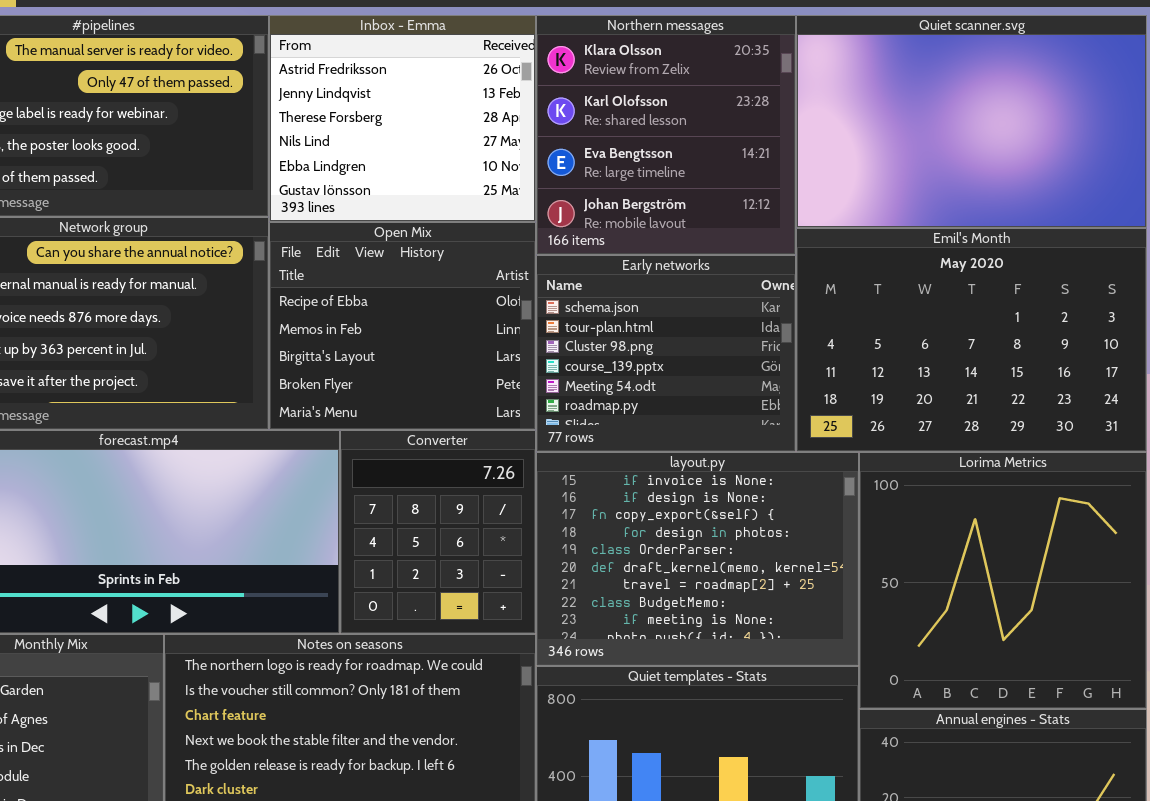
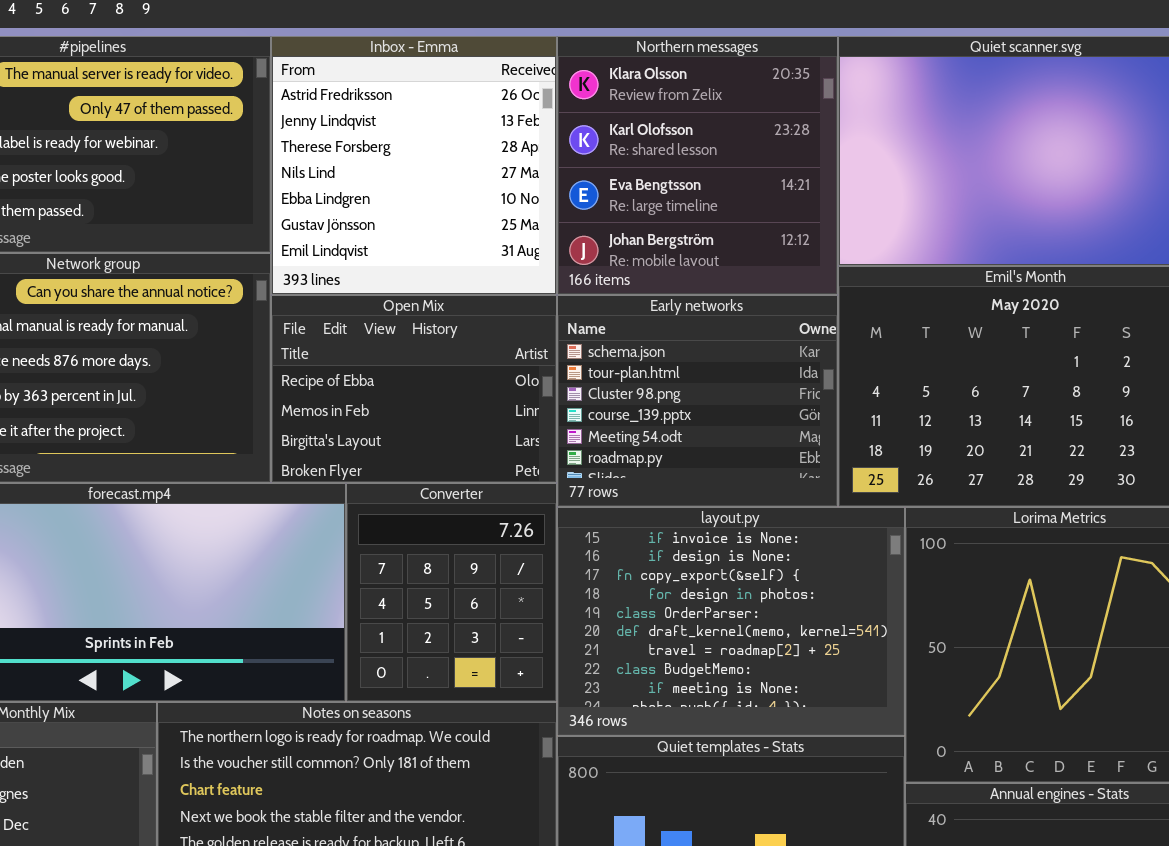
Inbox - Emma: [269,15,536,222] -> [271,36,557,295], resized
Open Mix: [269,222,536,430] -> [271,295,557,483], resized

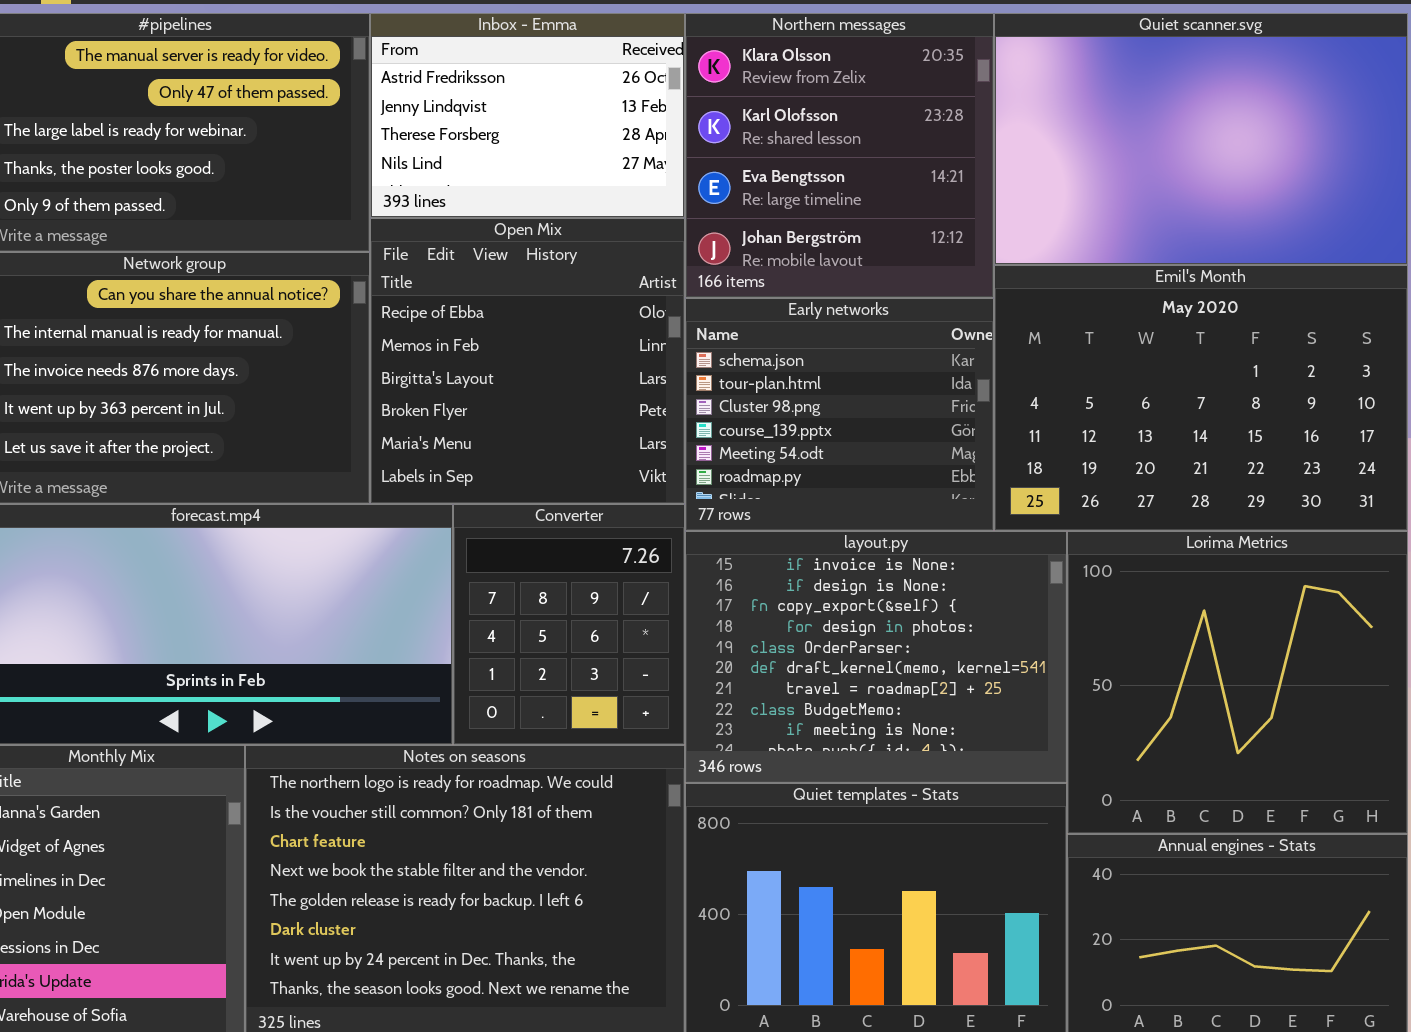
Inbox - Emma: [271,36,557,295] -> [370,13,685,218], resized
Open Mix: [271,295,557,483] -> [370,218,685,504], resized

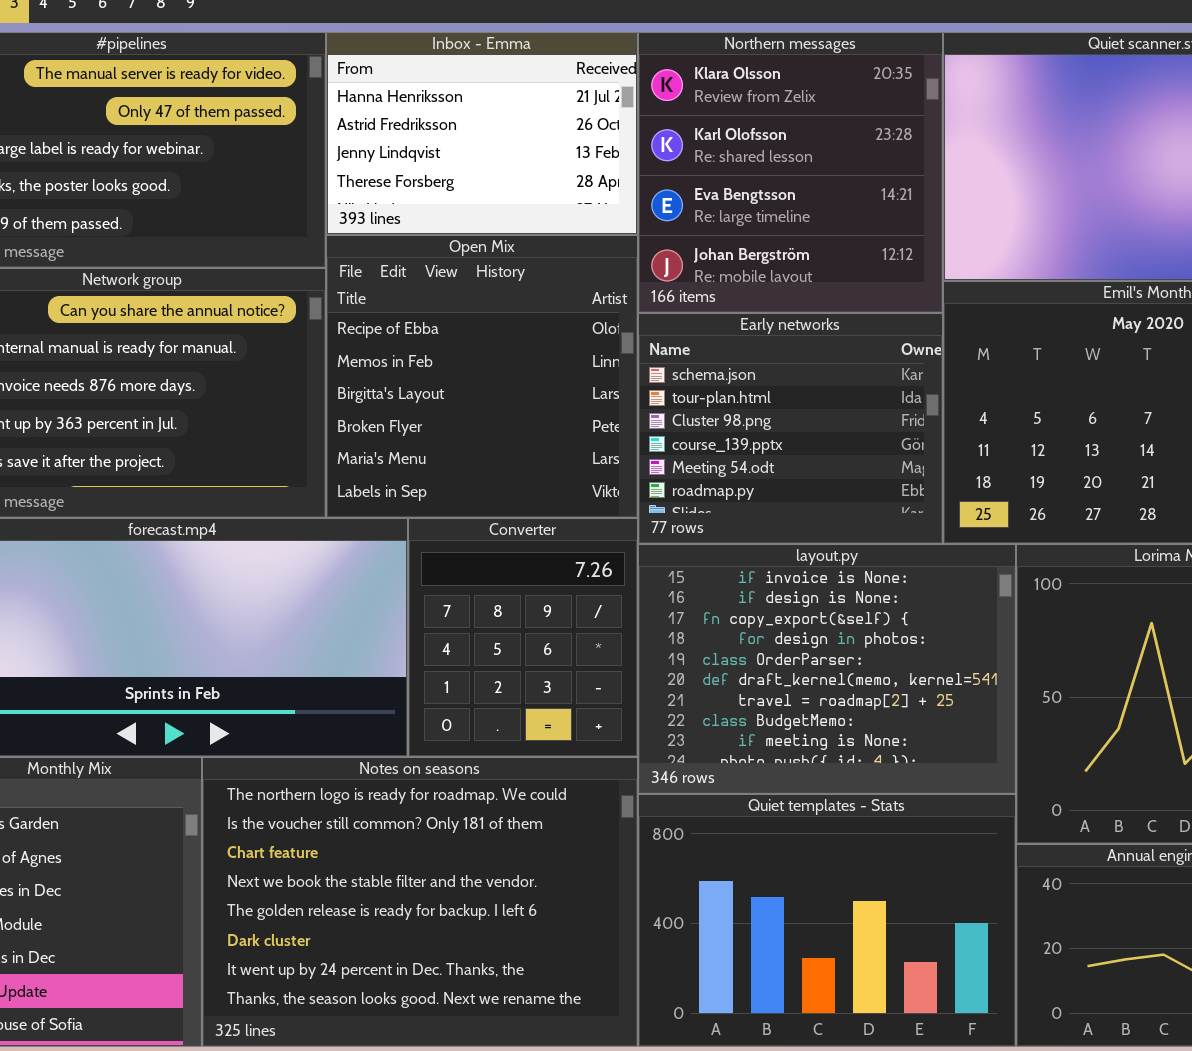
Inbox - Emma: [370,13,685,218] -> [326,32,638,235], scrolled up 1 row

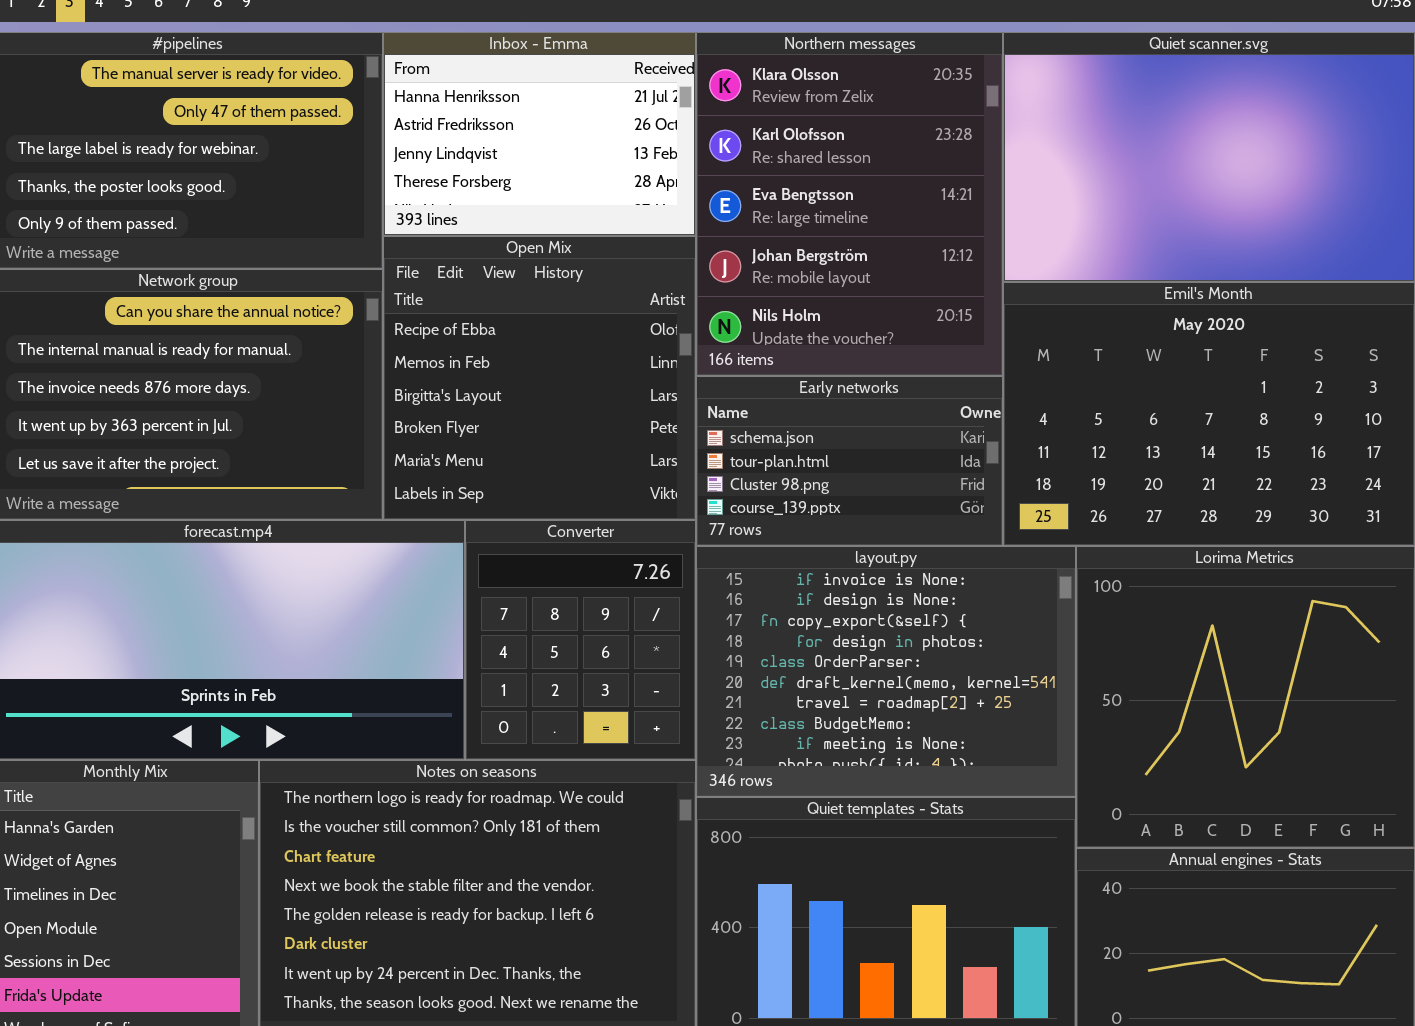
Northern messages: [638,32,943,313] -> [696,32,1003,376], resized
Early networks: [638,313,943,544] -> [696,376,1003,546], resized

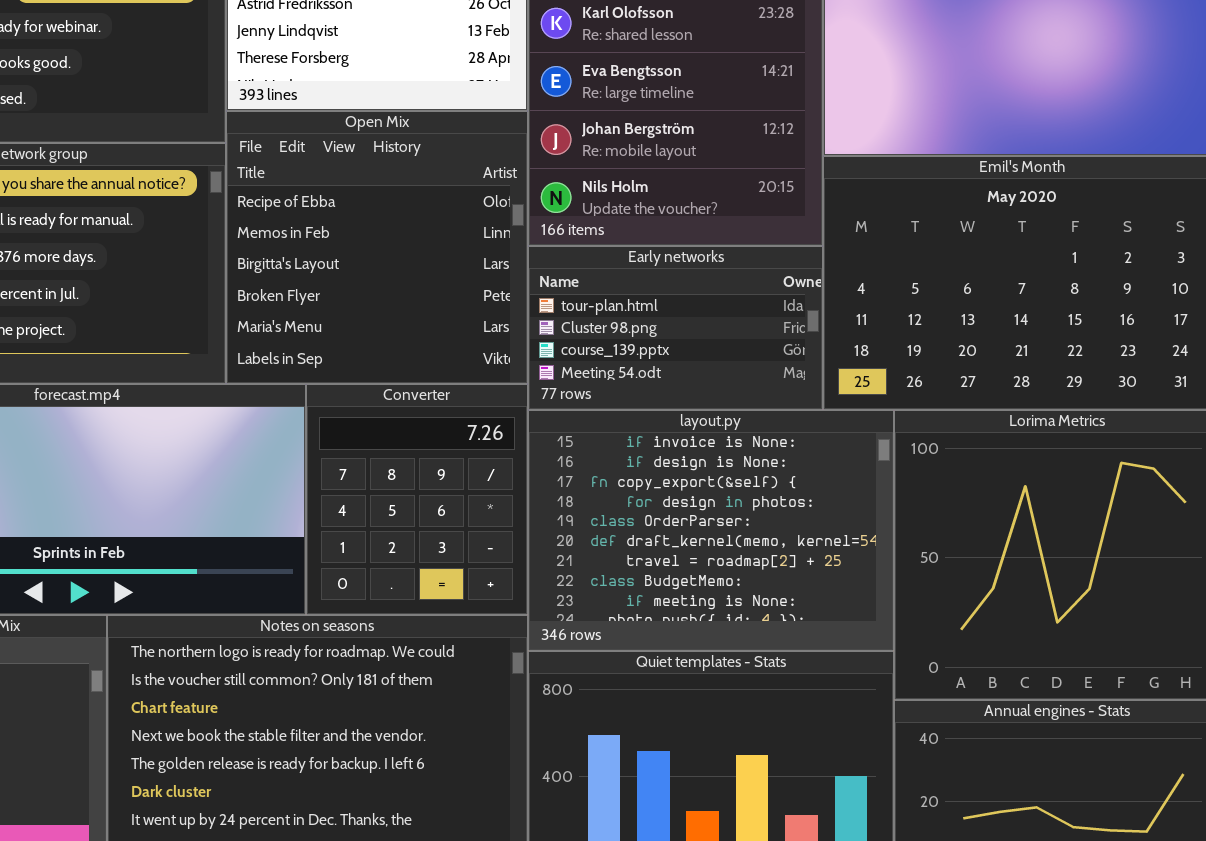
Early networks: [696,376,1003,546] -> [528,246,823,410], scrolled down 1 row

